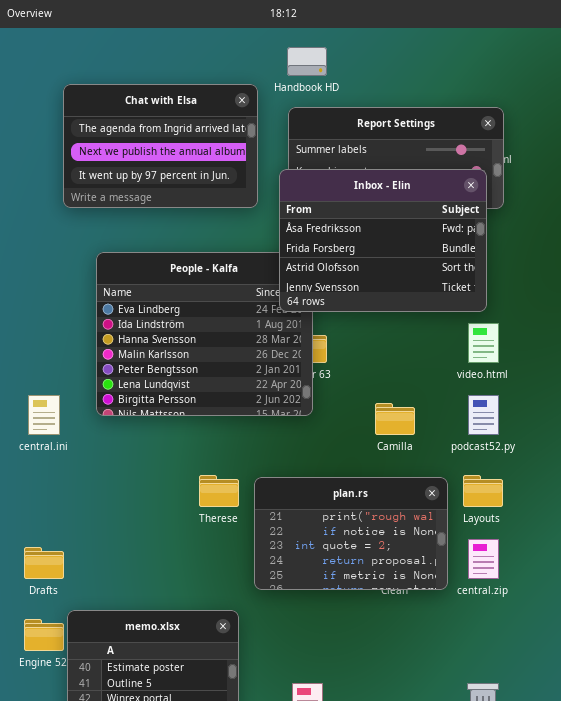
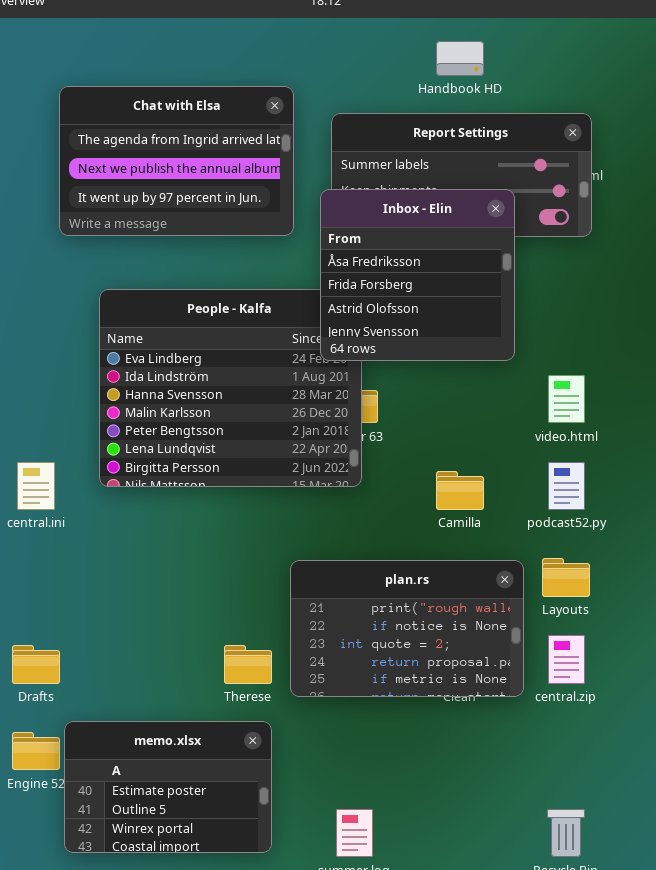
Handbook HD: [287,47,327,76] -> [436,41,484,76], moved
Inbox - Elin: [279,169,487,312] -> [320,189,515,361], resized
Therese: [199,475,239,507] -> [224,645,272,684], moved

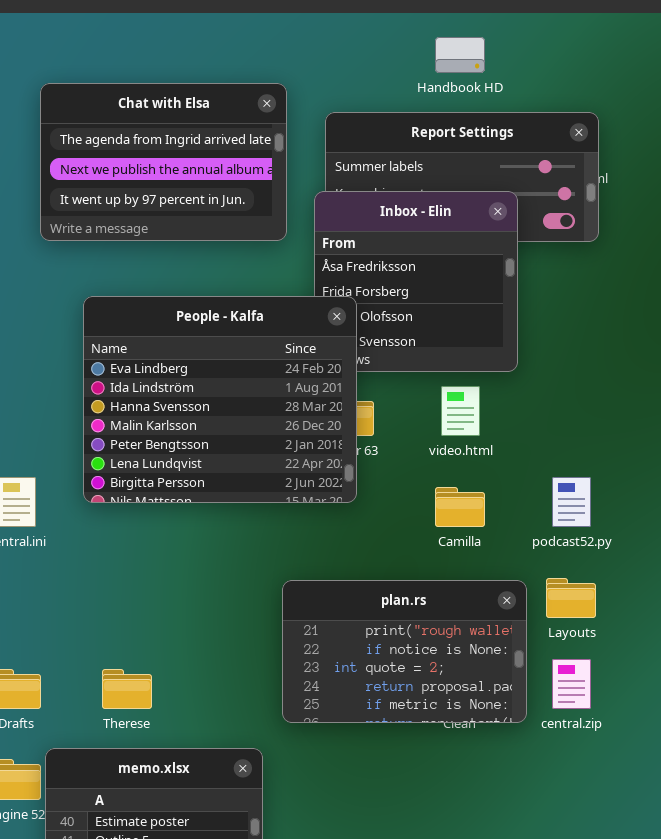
People - Kalfa: [99,289,362,487] -> [83,296,357,503], raised
video.html: [548,375,585,423] -> [441,386,480,436], moved
Therese: [224,645,272,684] -> [102,669,152,709], moved

